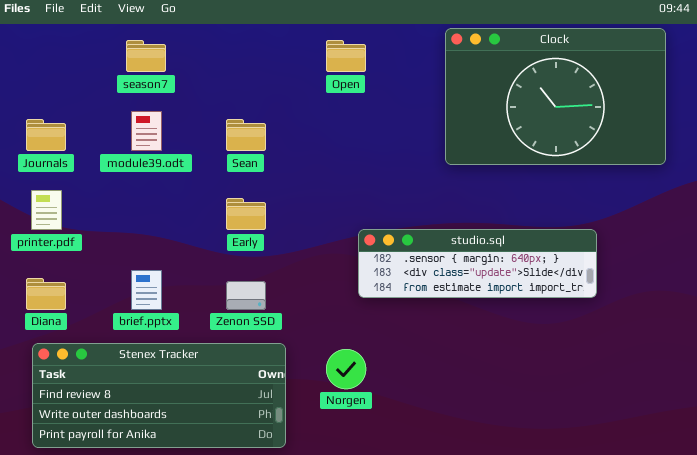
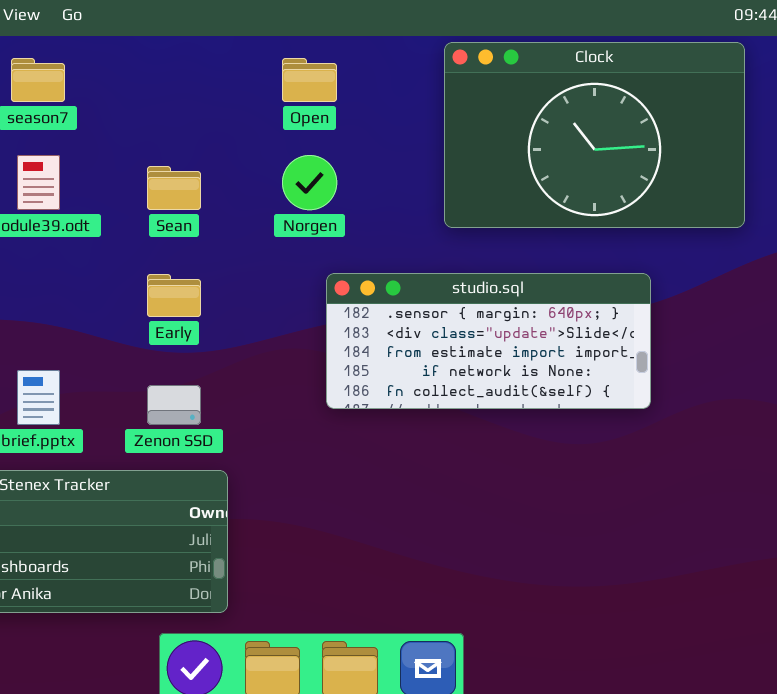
studio.sql: [358,229,597,298] -> [326,273,651,409], resized
Norgen: [326,349,366,389] -> [282,155,337,210], moved

